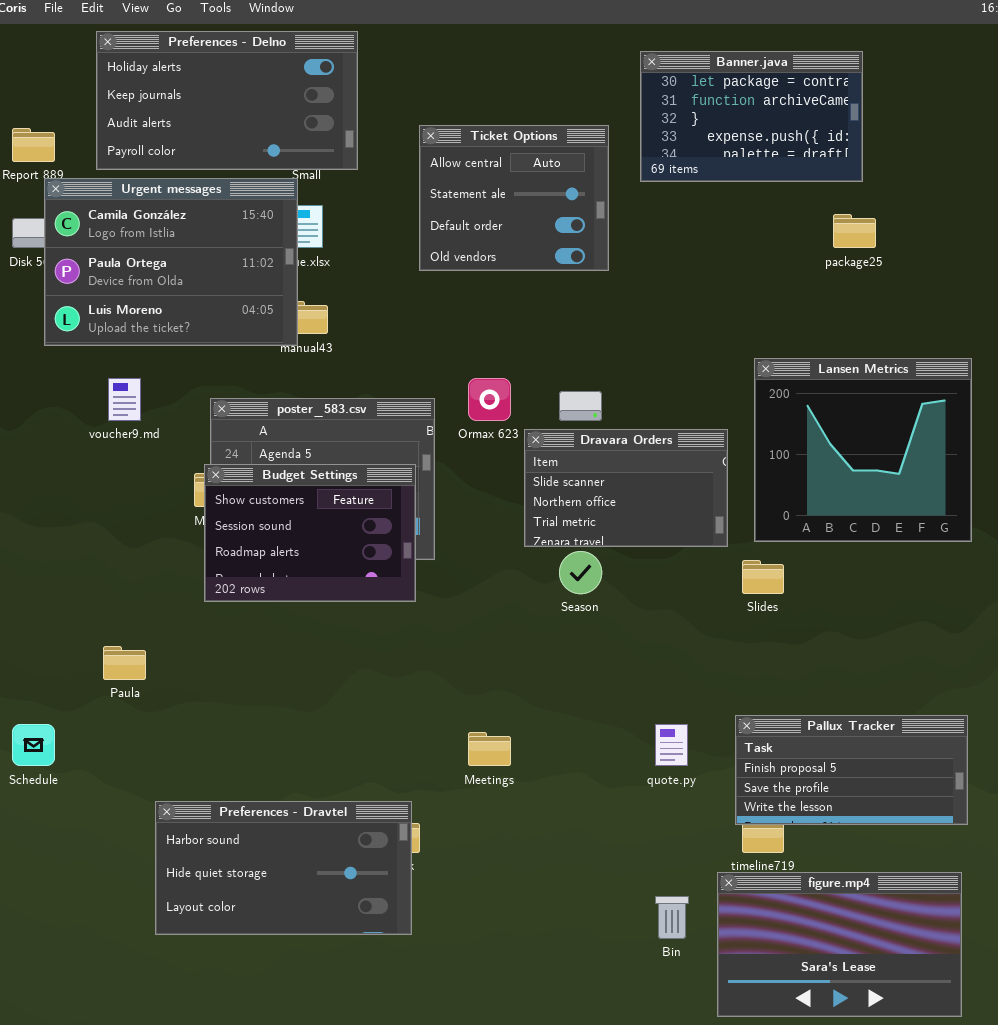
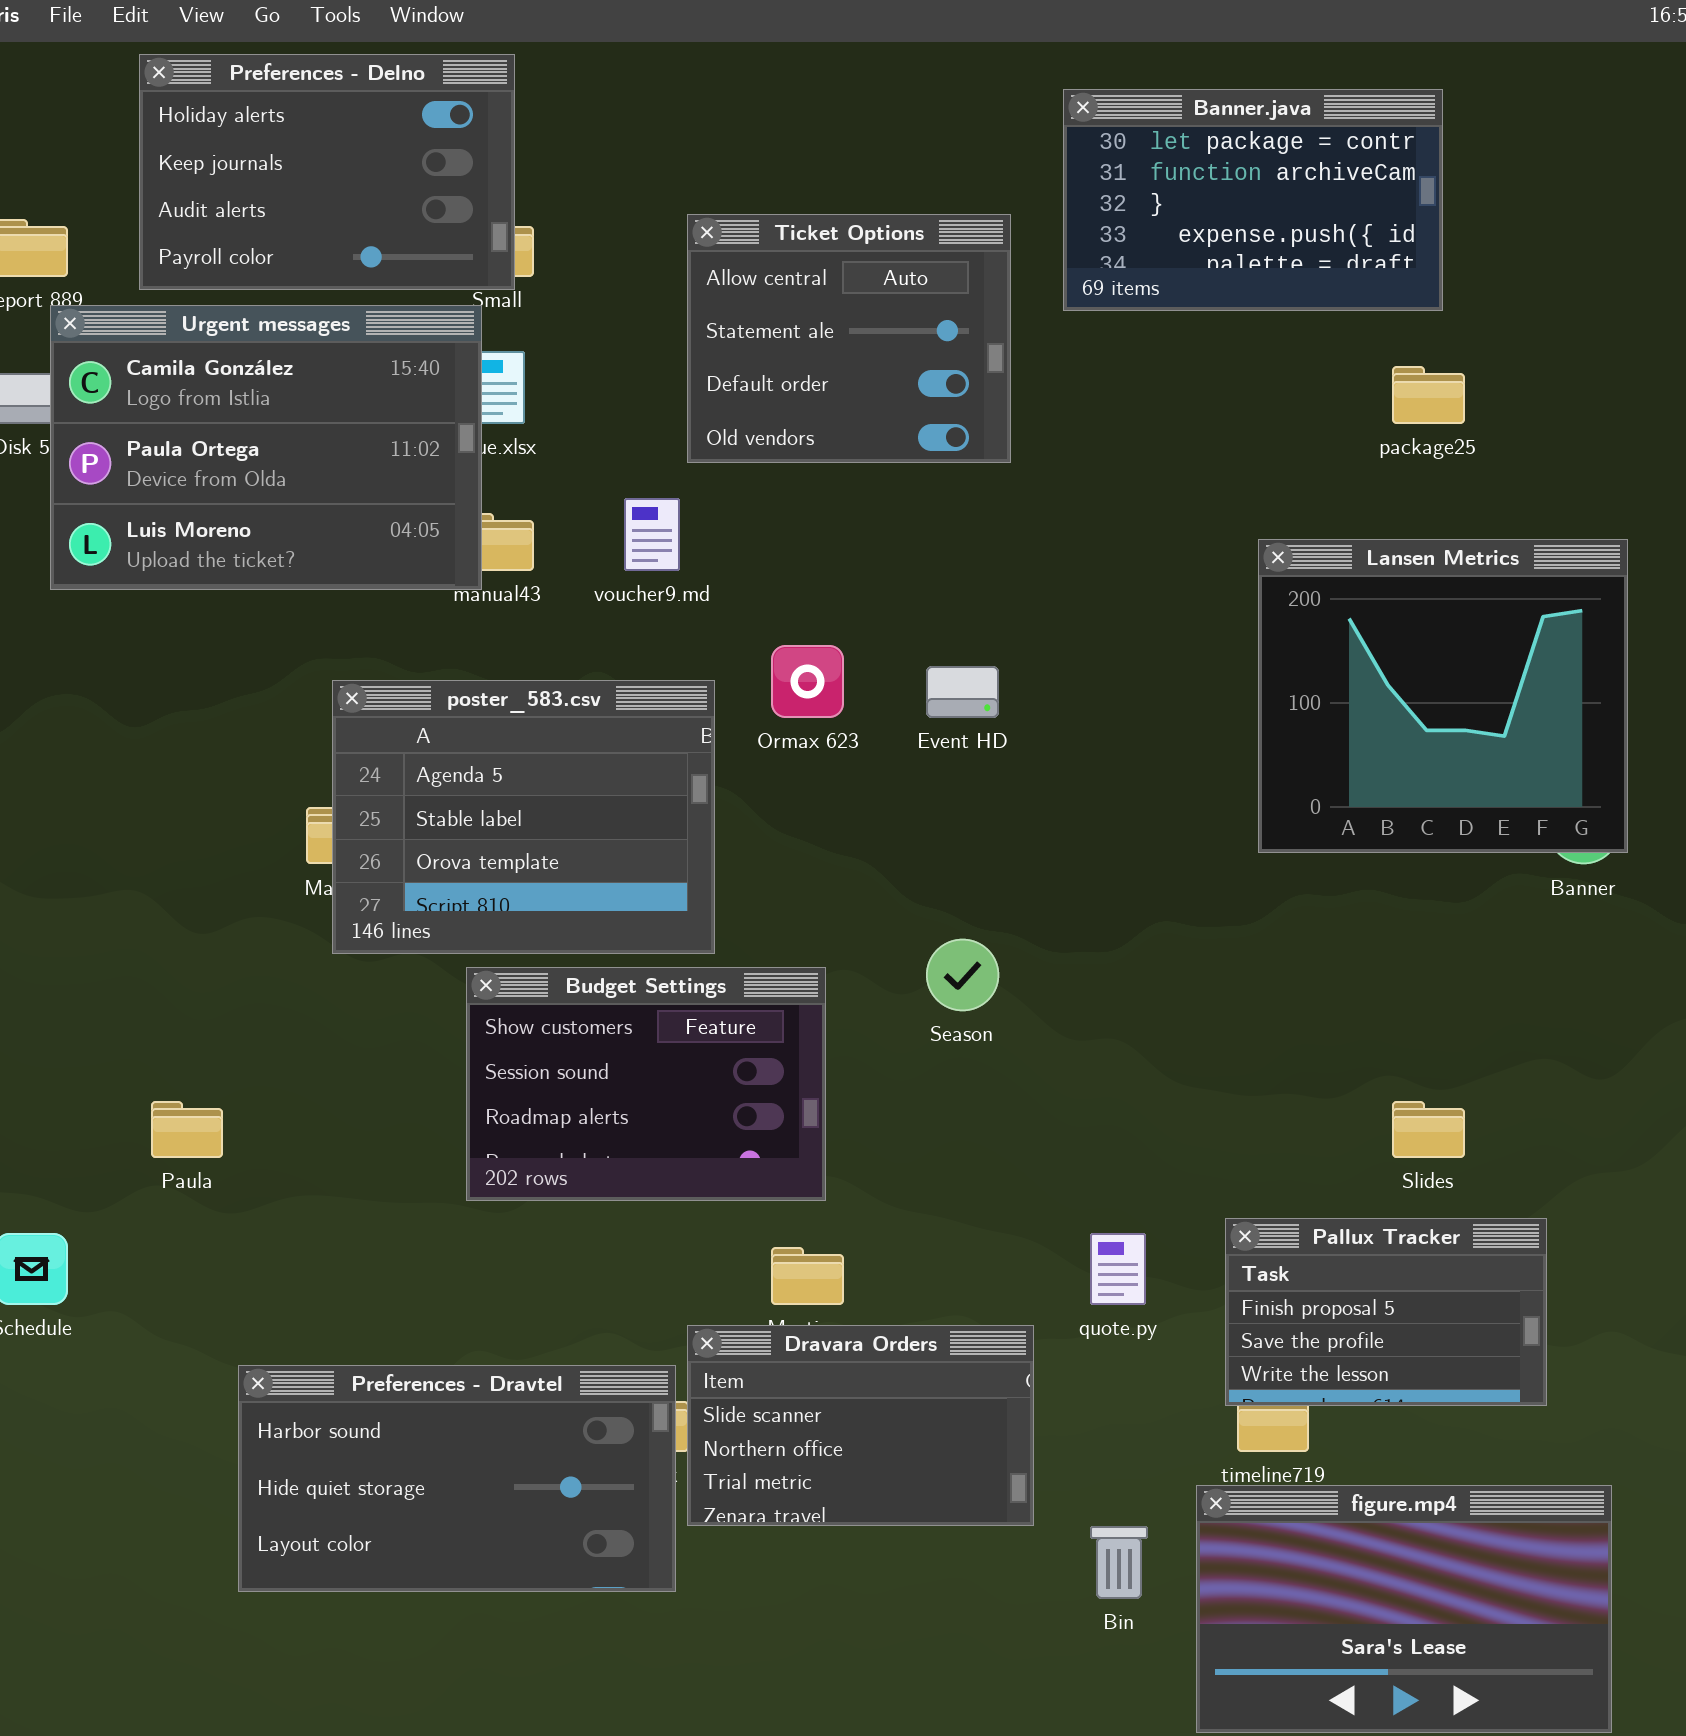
Preferences - Delno: [96,31,358,170] -> [139,54,515,290], resized
Lansen Metrics: [754,358,972,542] -> [1258,539,1628,853], moved
voucher9.md: [108,378,141,421] -> [624,498,680,571], moved
Dravara Orders: [524,429,728,547] -> [687,1325,1034,1526], moved
Budget Settings: [204,464,416,602] -> [466,967,826,1201], moved
Slides: [742,560,784,594] -> [1392,1101,1465,1158], moved
Pallux Tracker: [735,715,968,825] -> [1225,1218,1547,1406], resized

